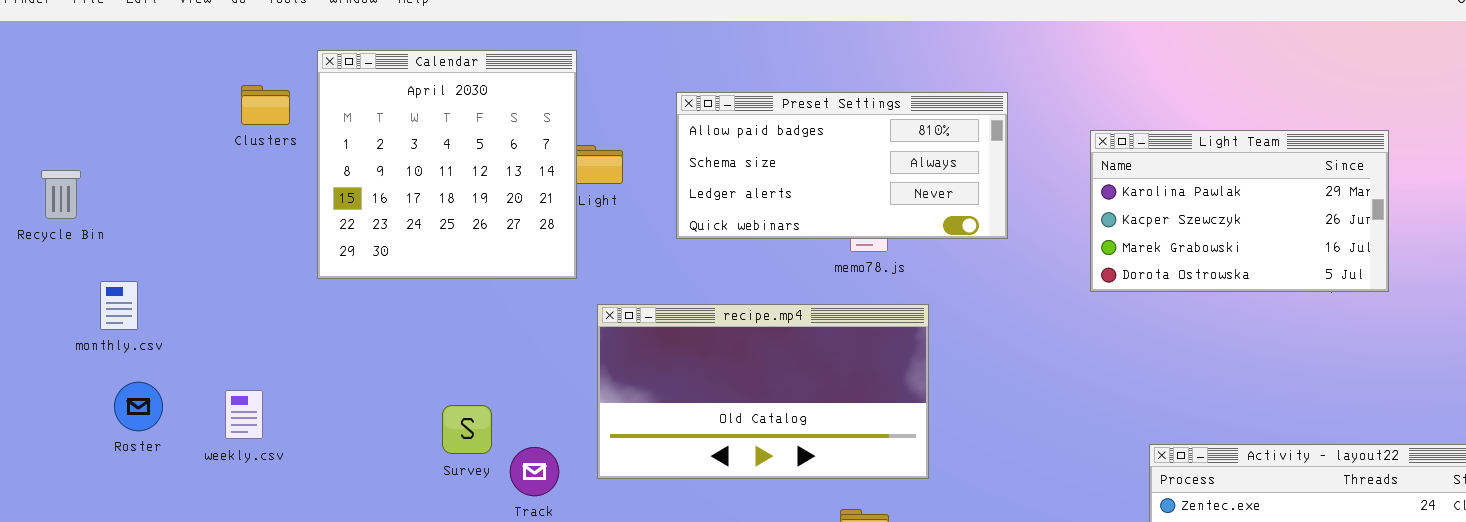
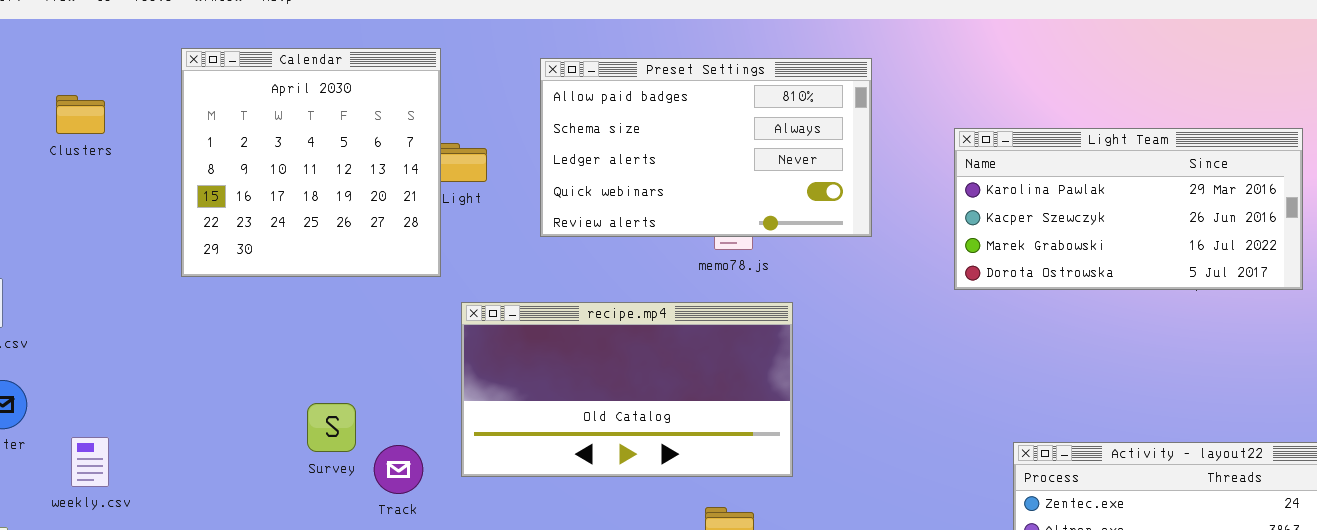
Clusters: [241,85,290,125] -> [56,95,105,134], moved
Preset Settings: [676,92,1008,239] -> [540,58,872,237], resized
Light Team: [1090,130,1389,292] -> [954,128,1303,290], resized
weekly.csv: [225,390,263,439] -> [71,437,109,487], moved

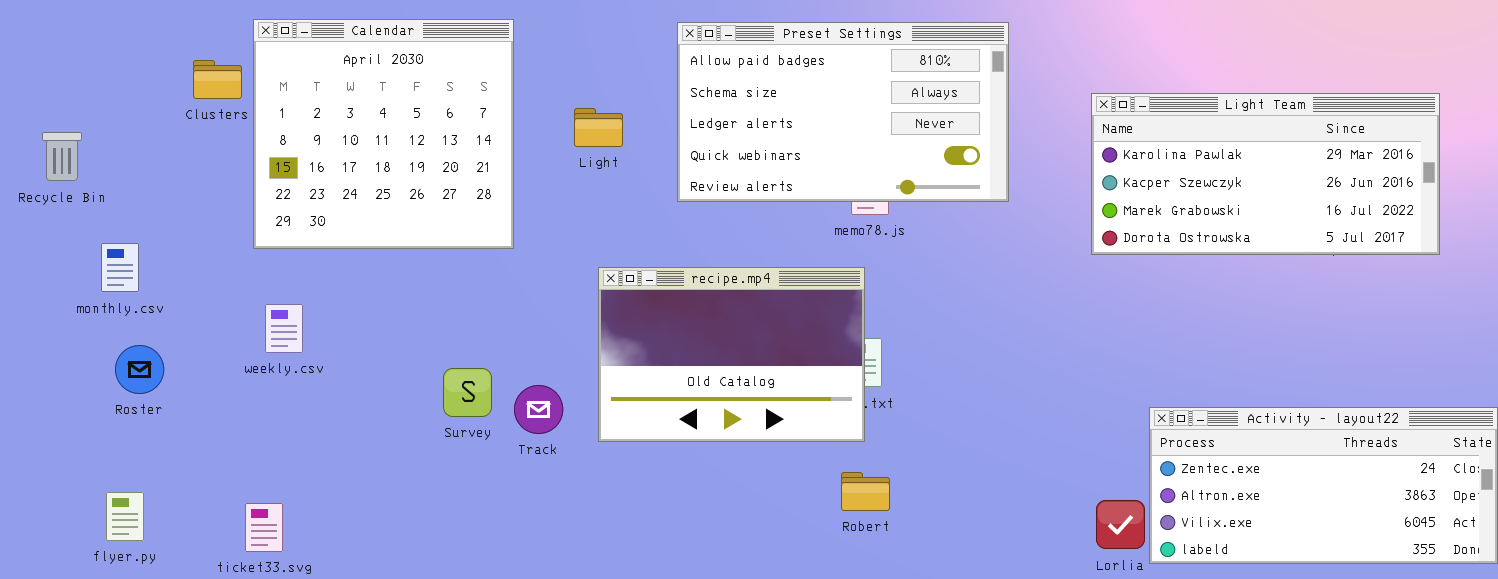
Calendar: [181,48,441,277] -> [253,19,514,249], moved
recipe.mp4: [461,302,793,477] -> [598,267,865,442], resized
weekly.csv: [71,437,109,487] -> [265,304,303,353], moved
Track: [374,445,423,494] -> [514,385,563,434], moved

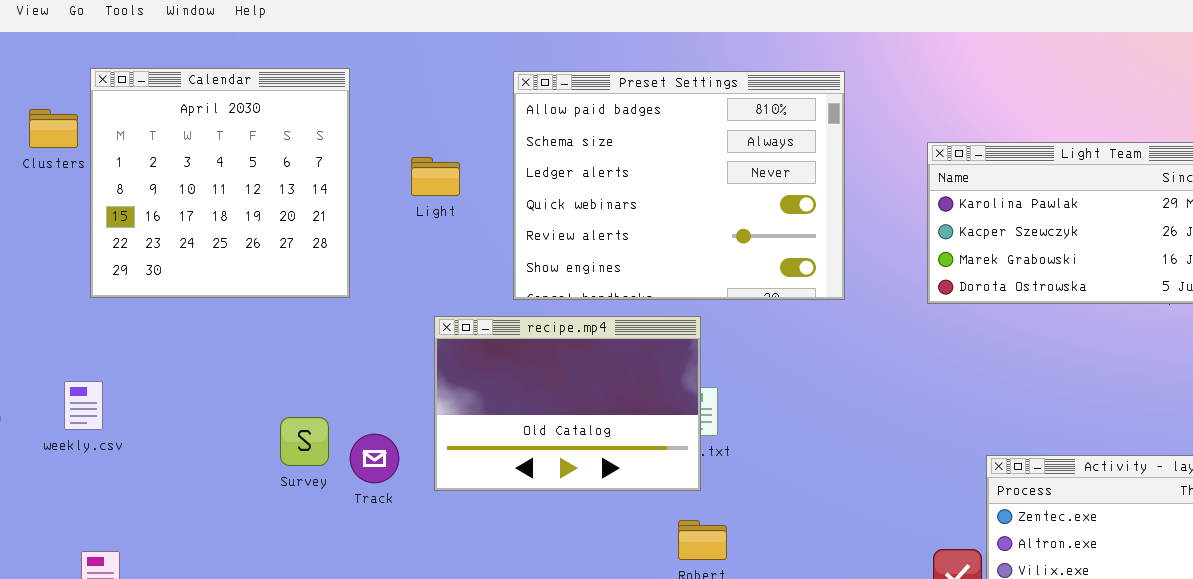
Preset Settings: [677,22,1009,202] -> [513,71,845,300], resized
weekly.csv: [265,304,303,353] -> [64,381,103,430], moved

